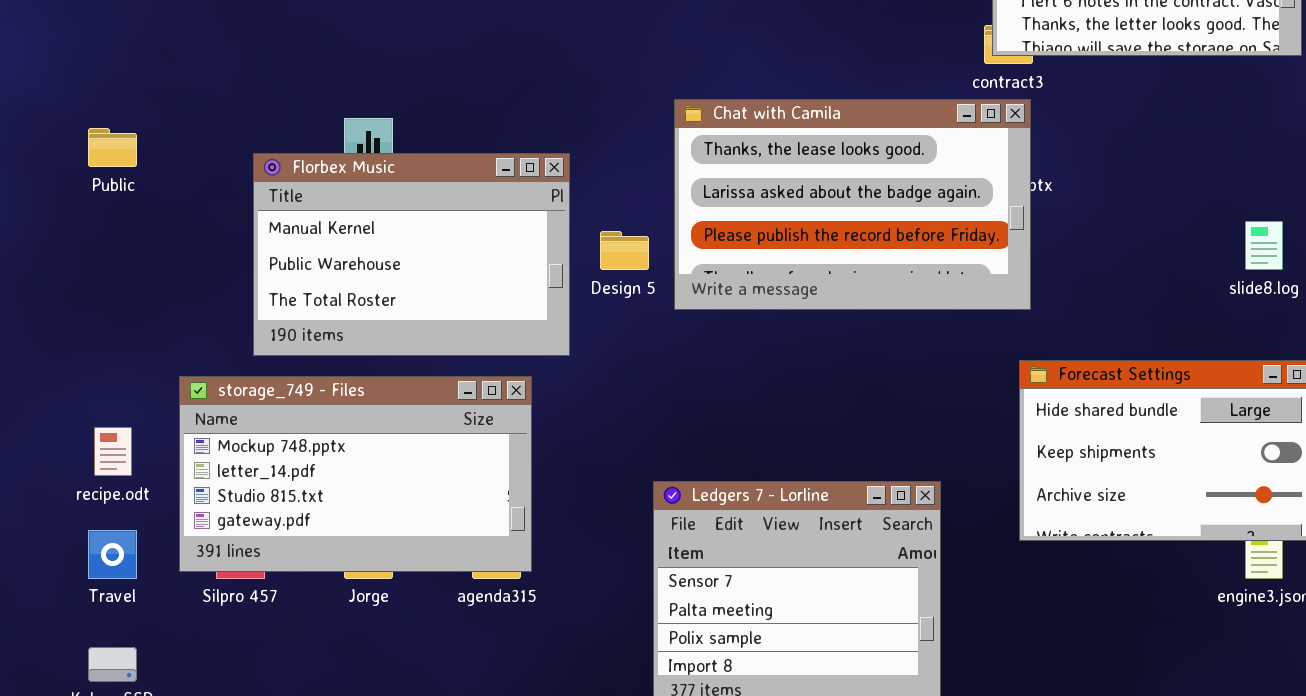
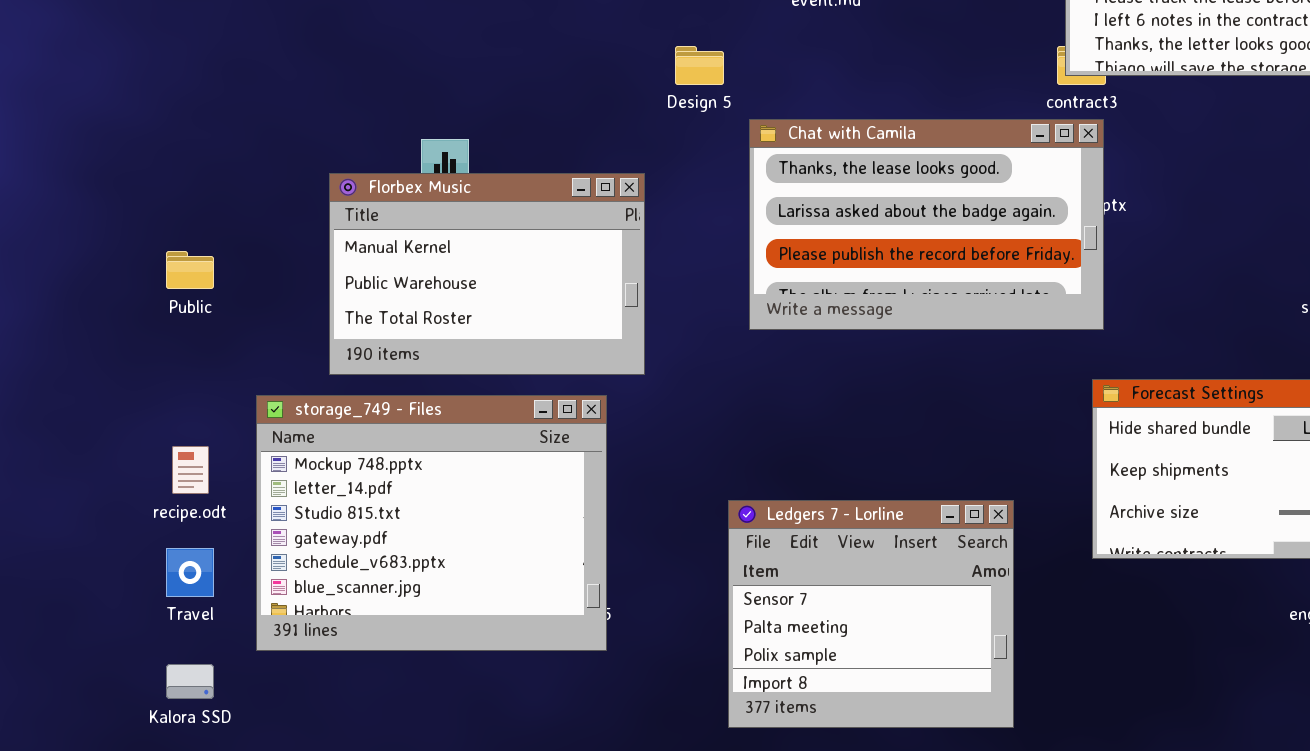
Public: [88,128,137,167] -> [166,251,214,289], moved
Design 5: [600,231,649,270] -> [675,46,724,85], moved
storage_749 - Files: [179,376,532,572] -> [256,395,607,651], resized

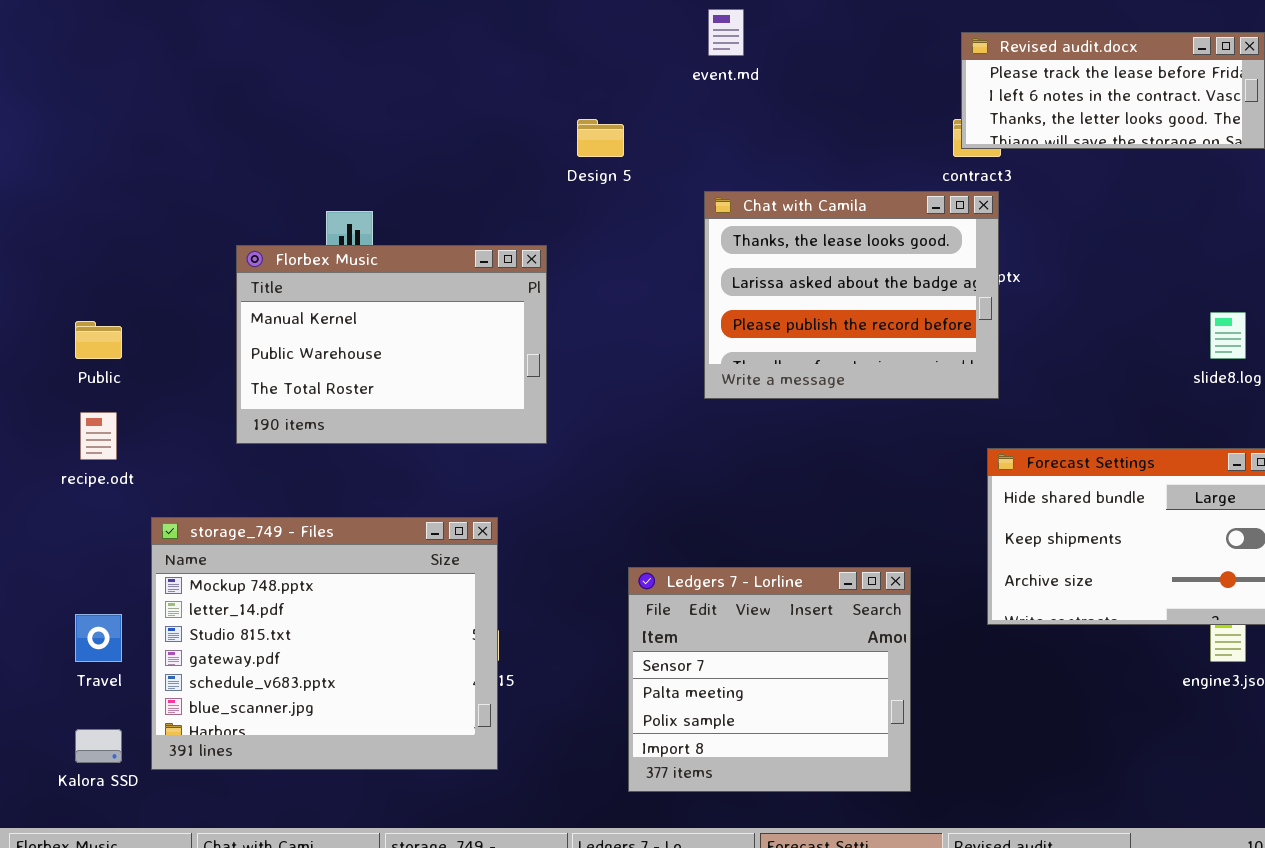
Chat with Camila: [749,119,1104,330] -> [704,191,999,399], resized
storage_749 - Files: [256,395,607,651] -> [151,517,498,770], moved
recipe.odt: [172,446,209,494] -> [80,412,117,460], moved

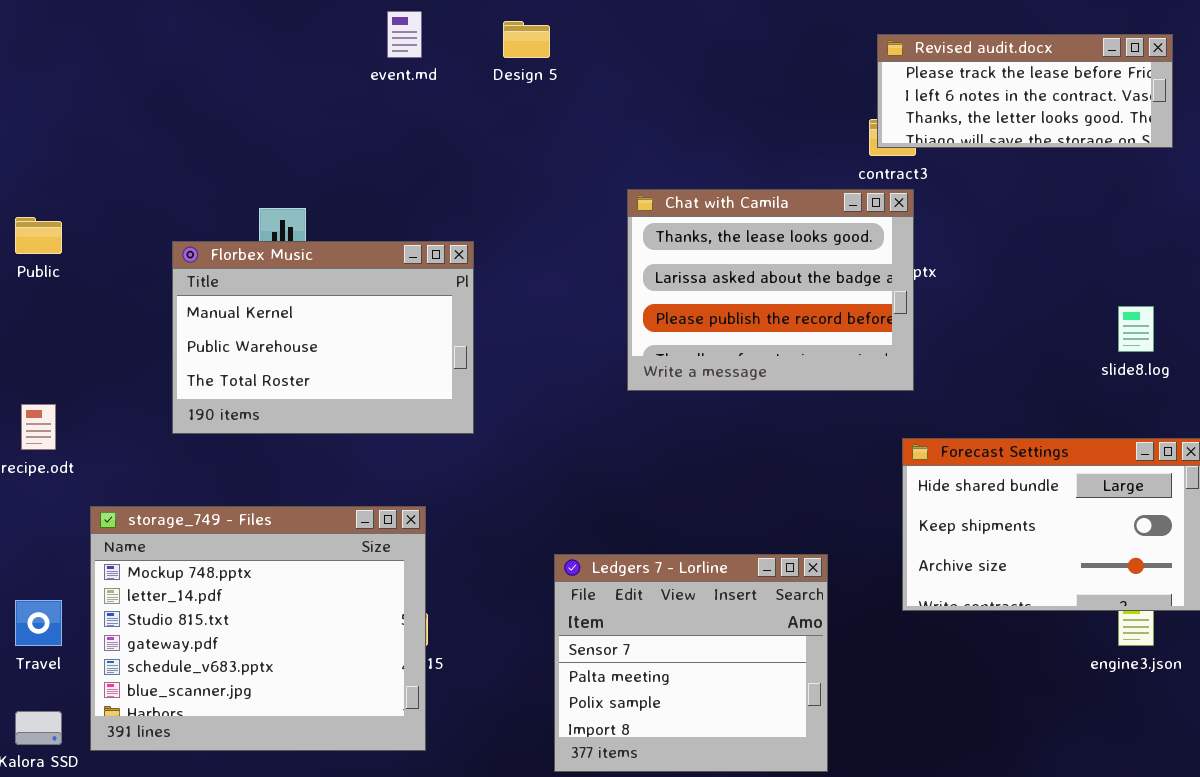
event.md: [708,9,744,56] -> [387,11,422,58], moved
Design 5: [577,119,624,157] -> [503,21,550,58], moved
Public: [75,321,122,359] -> [15,217,62,254], moved

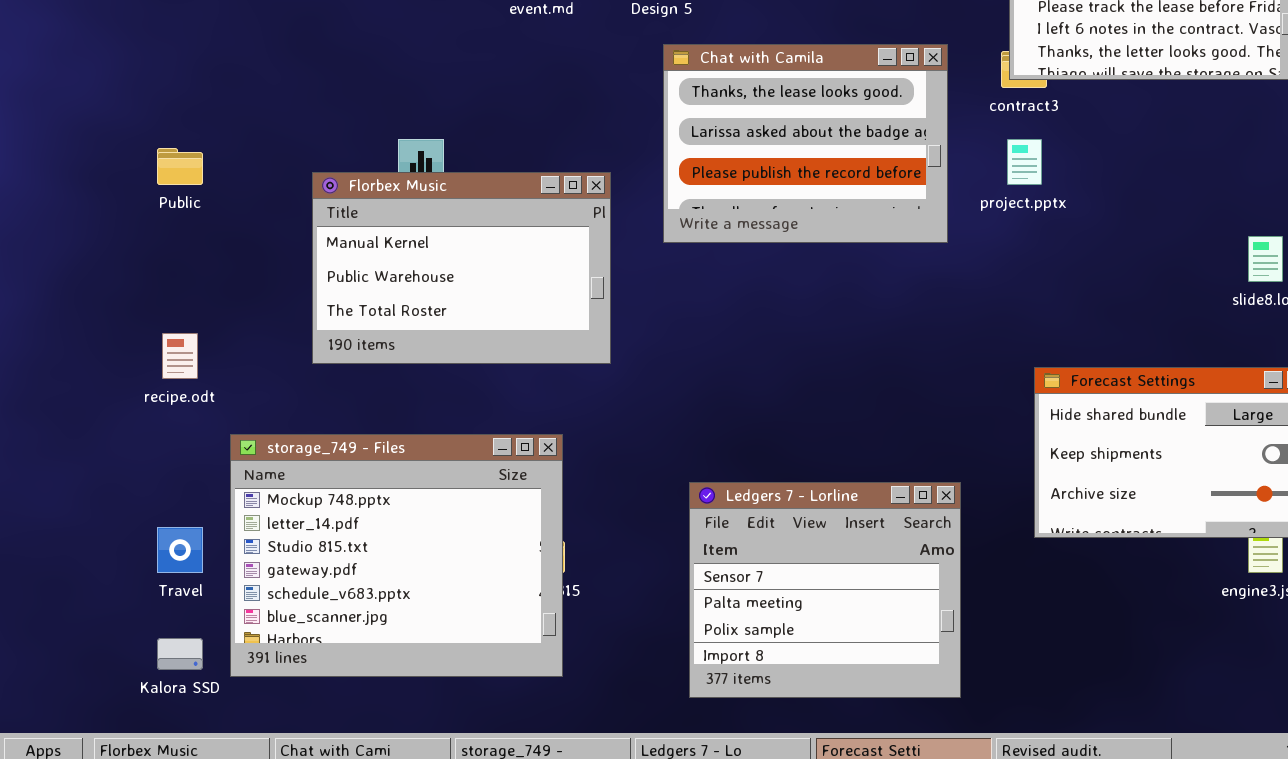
Chat with Camila: [627,189,914,391] -> [663,44,948,243], moved

